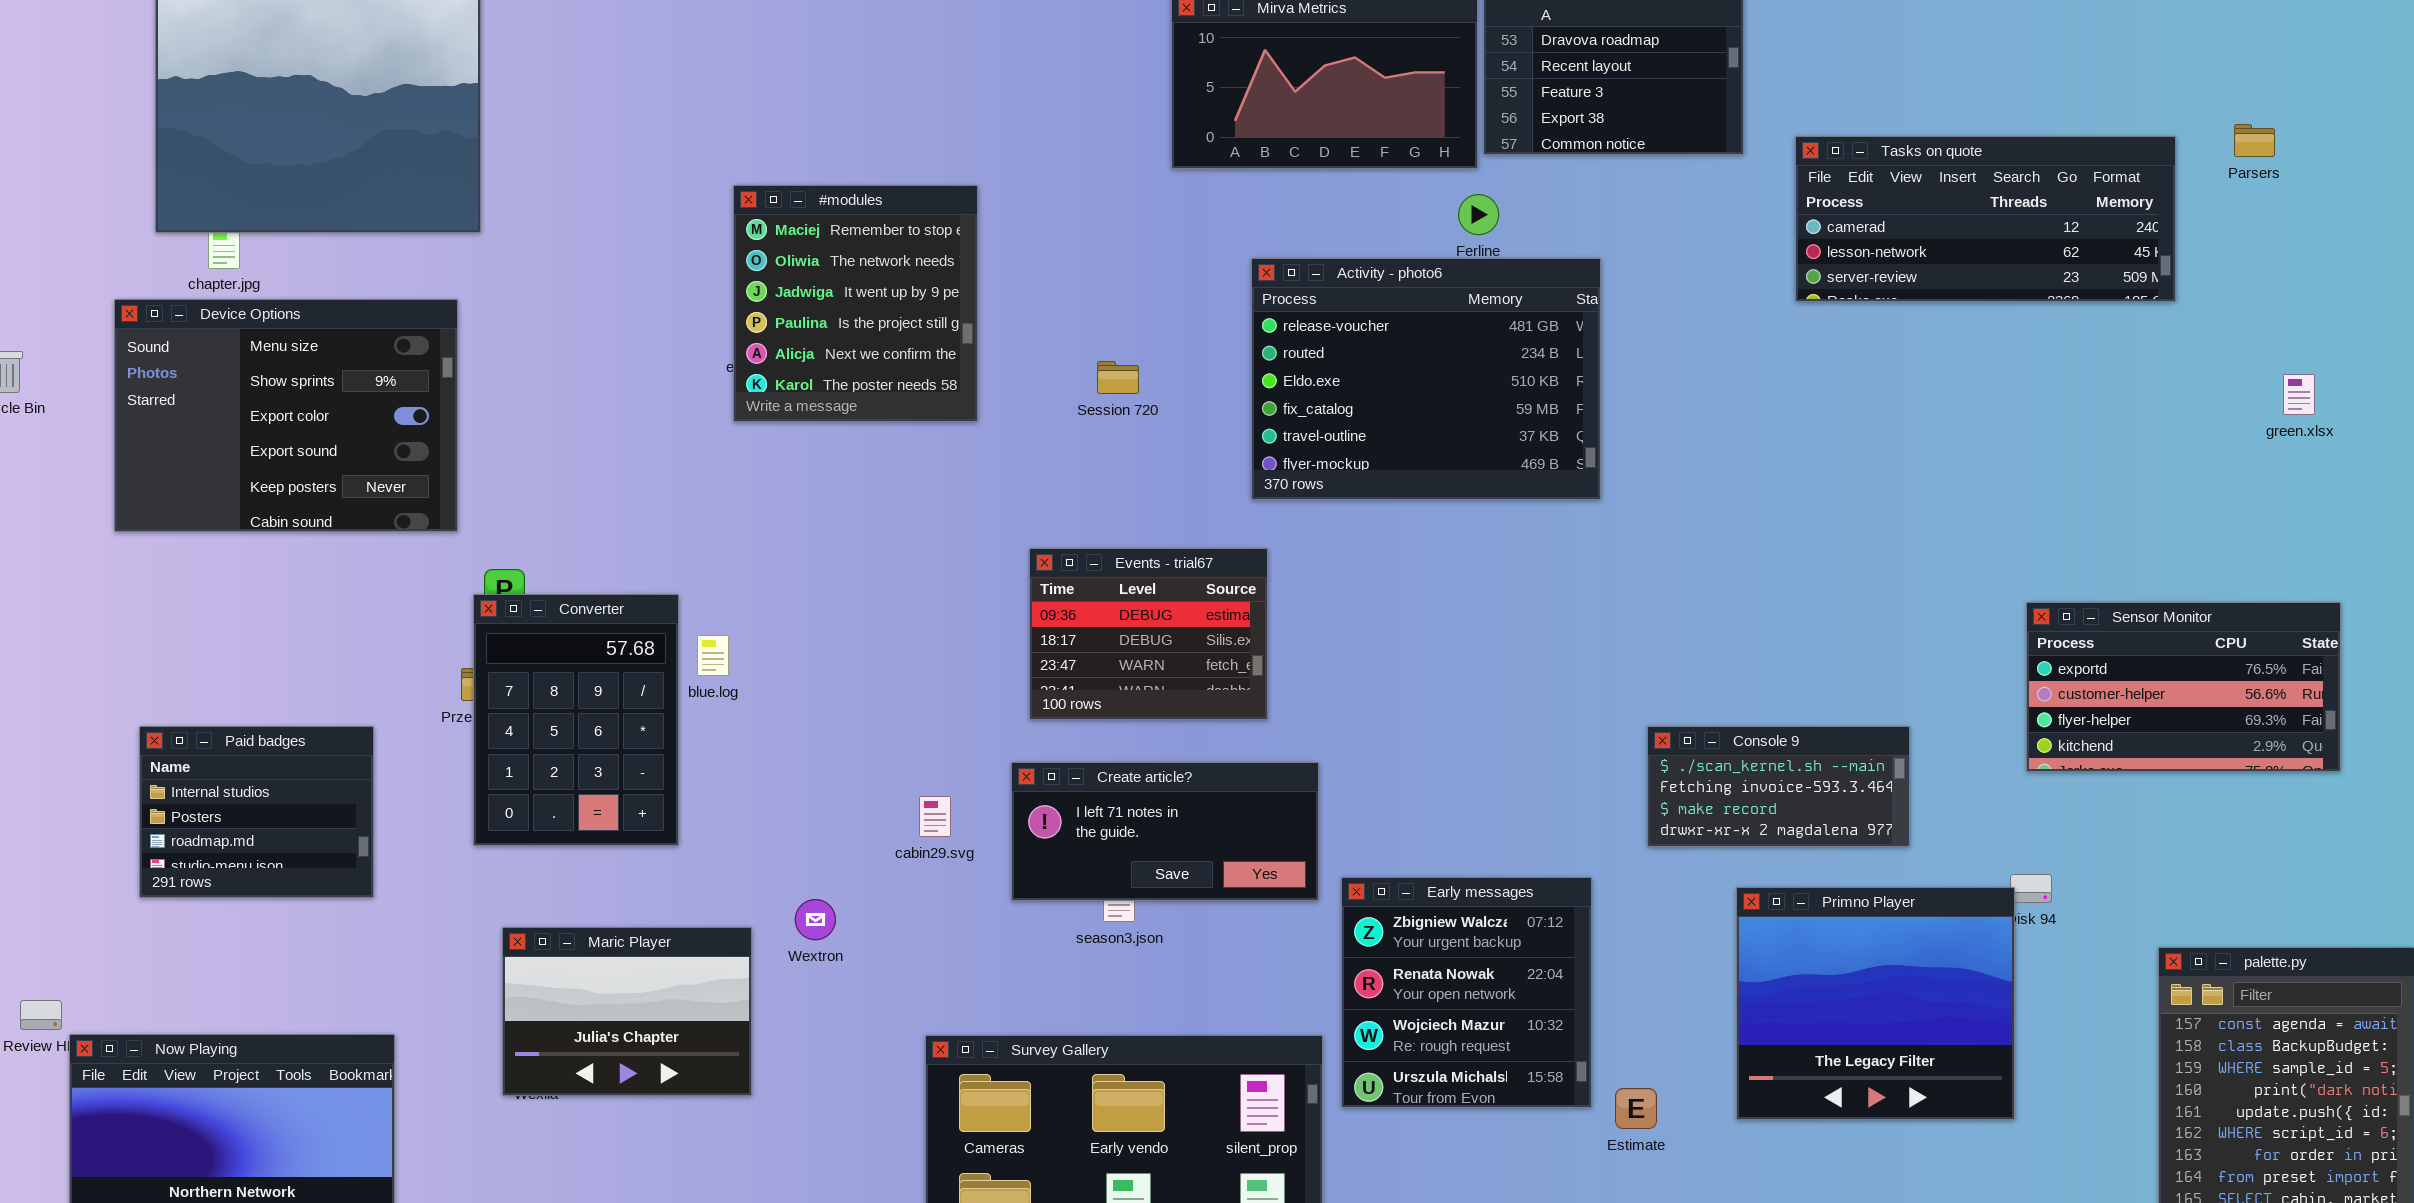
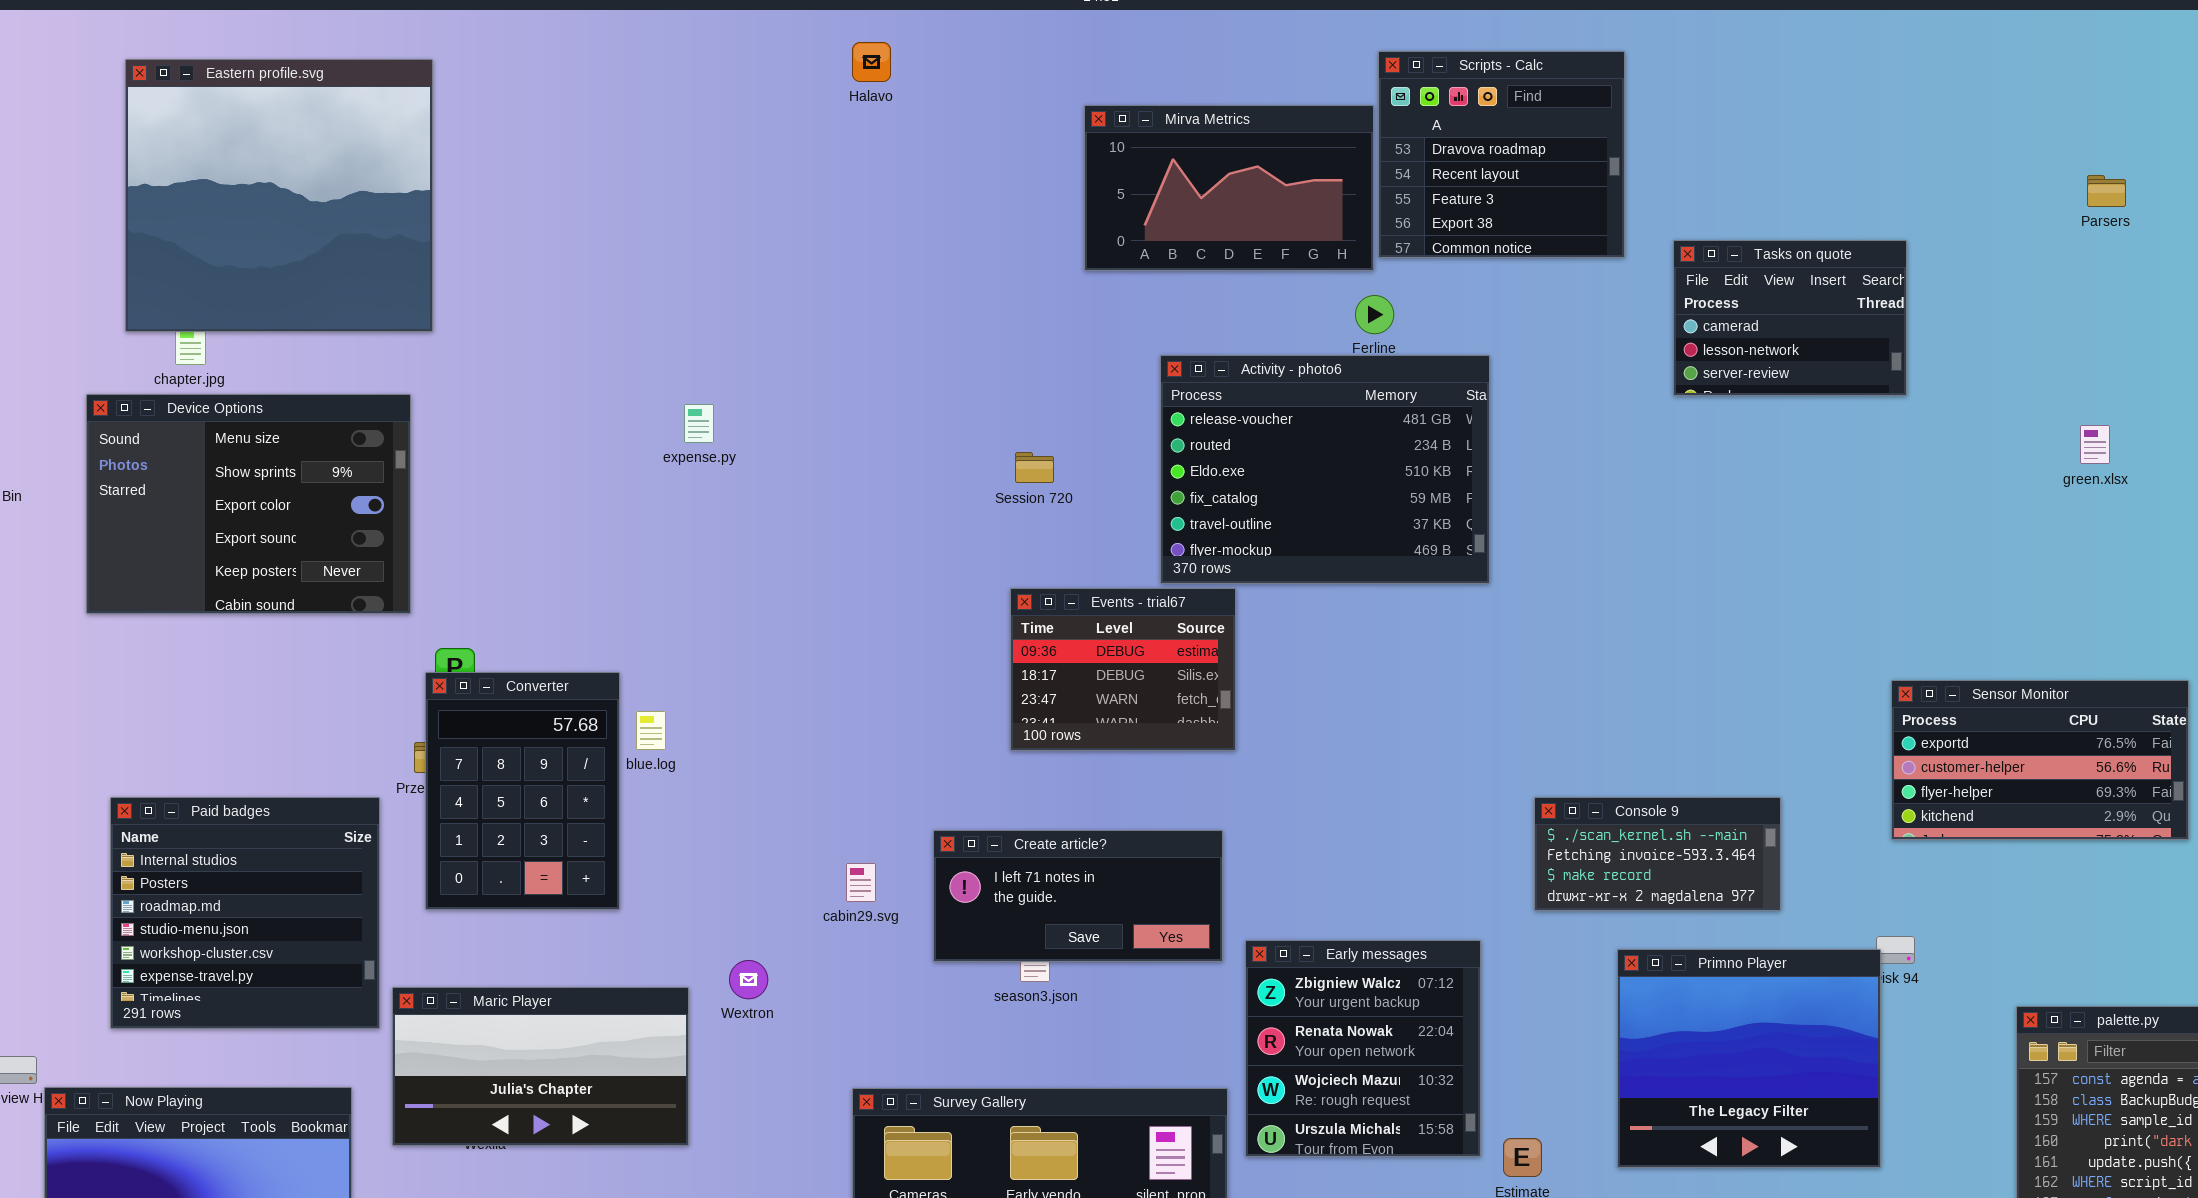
Parsers: [2234,124,2275,157] -> [2087,175,2126,207], moved
Tasks on quote: [1795,136,2176,302] -> [1673,240,1907,396], resized
#modules: [733,185,978,422] -> none, closed
green.xlsx: [2283,374,2315,415] -> [2080,425,2110,464], moved
Events - trial67: [1029,548,1268,720] -> [1010,588,1236,751], moved
Paid badges: [139,726,374,898] -> [110,797,380,1029], resized
Maric Player: [502,927,752,1096] -> [392,987,689,1146], resized

